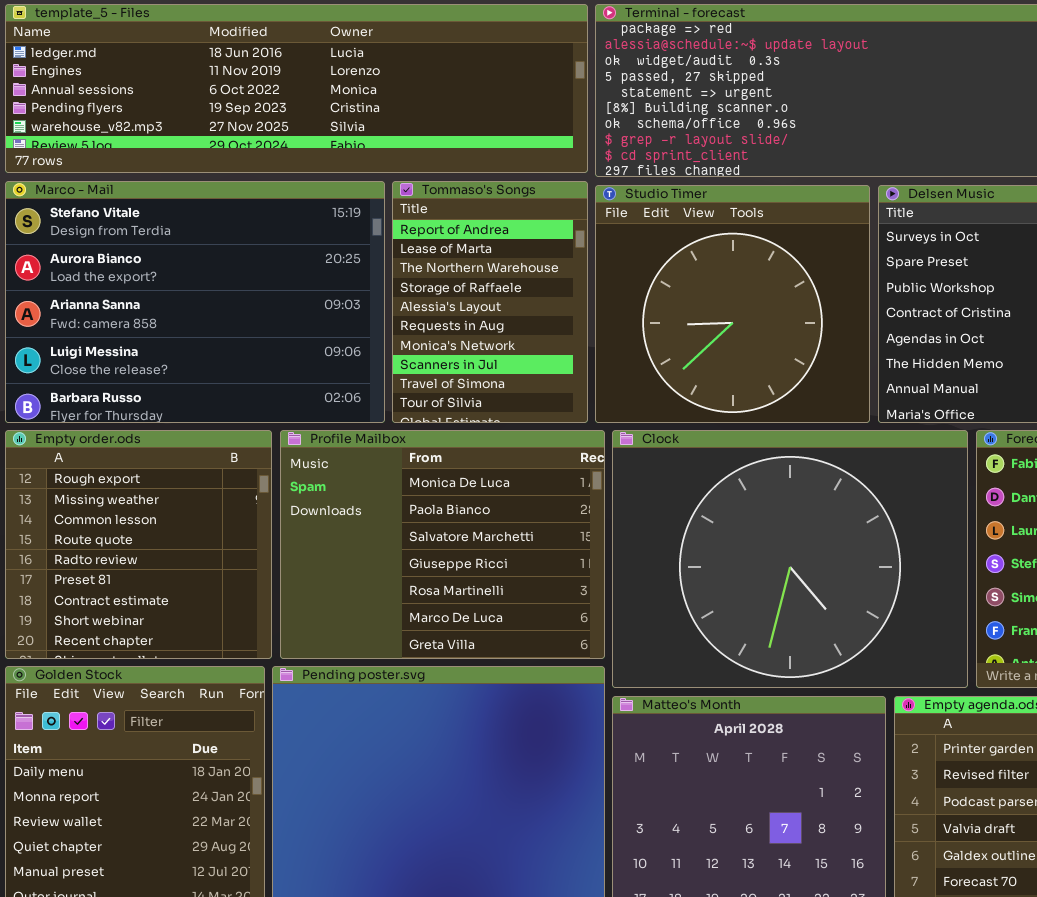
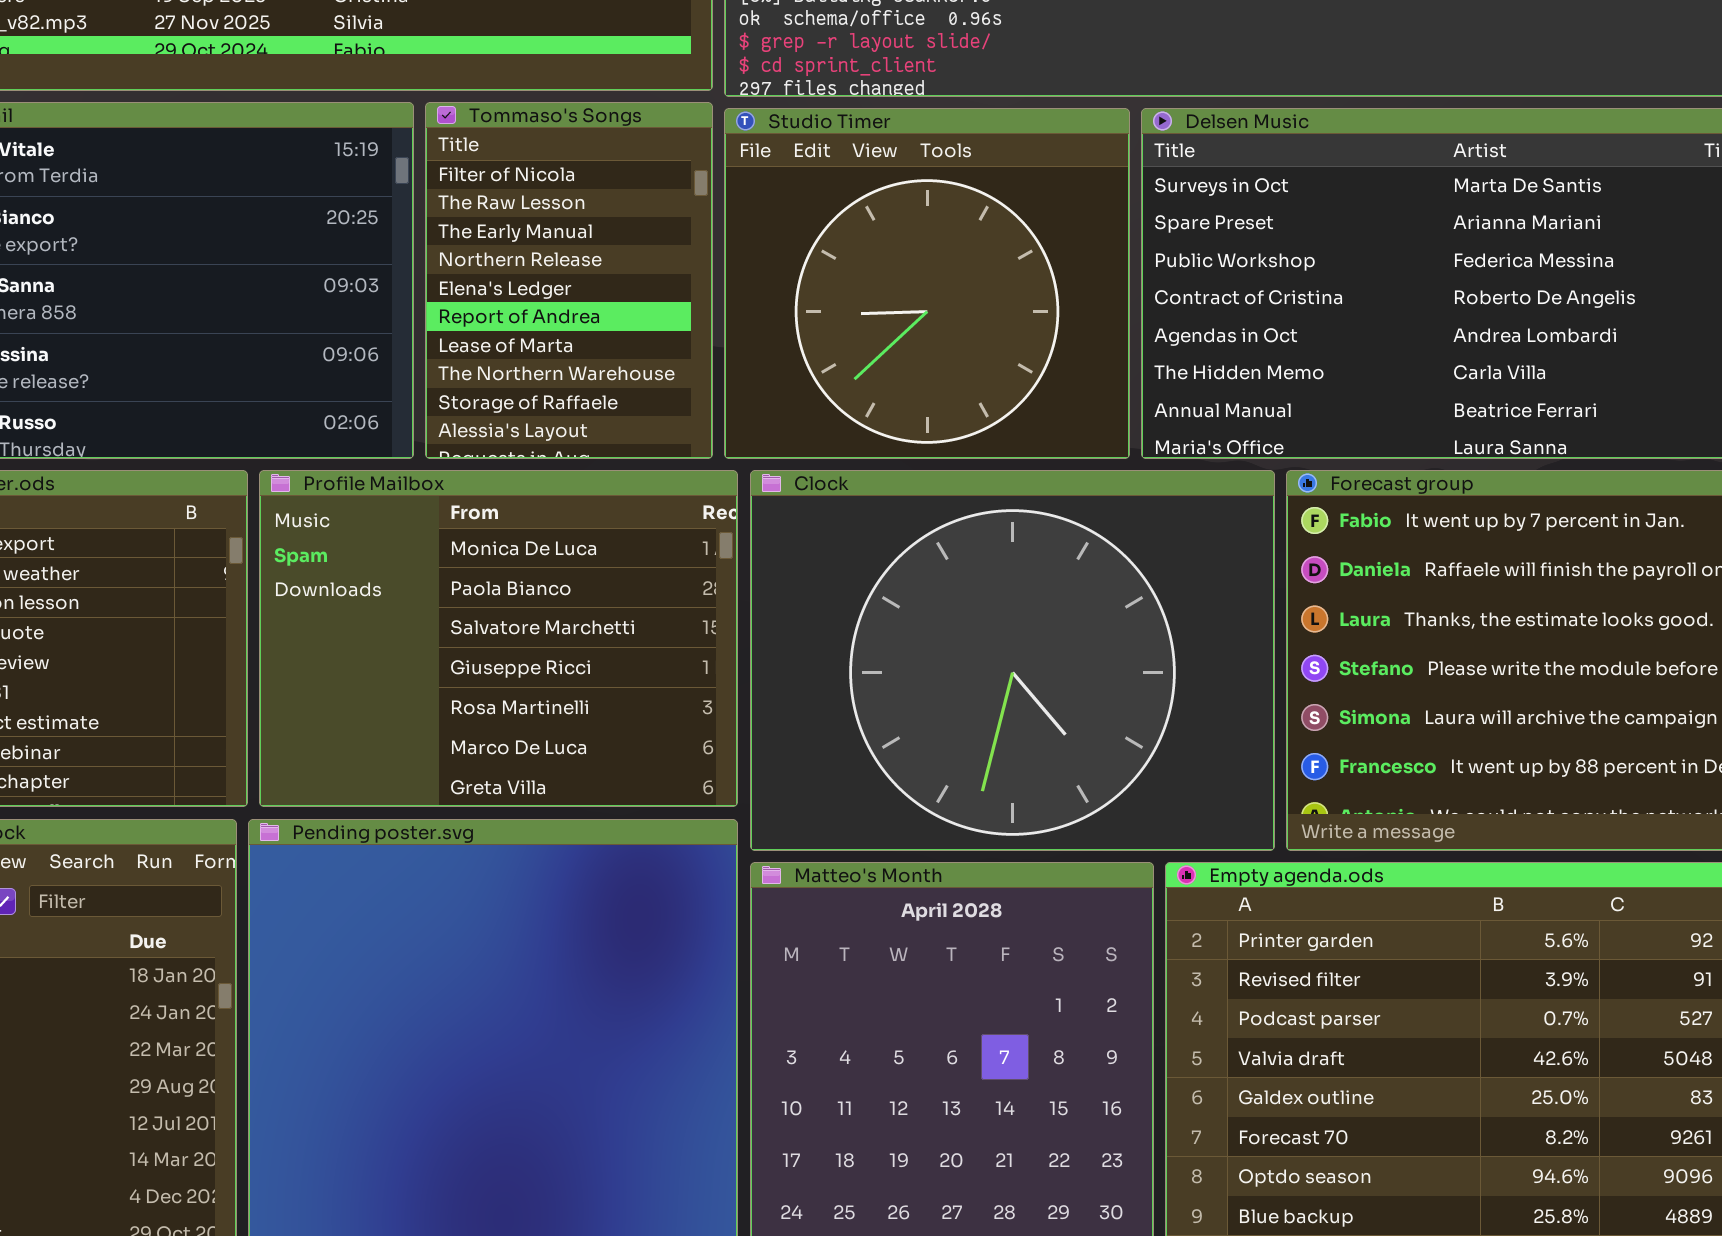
Tommaso's Songs: [392,181,588,423] -> [425,102,713,459], scrolled up 5 rows

